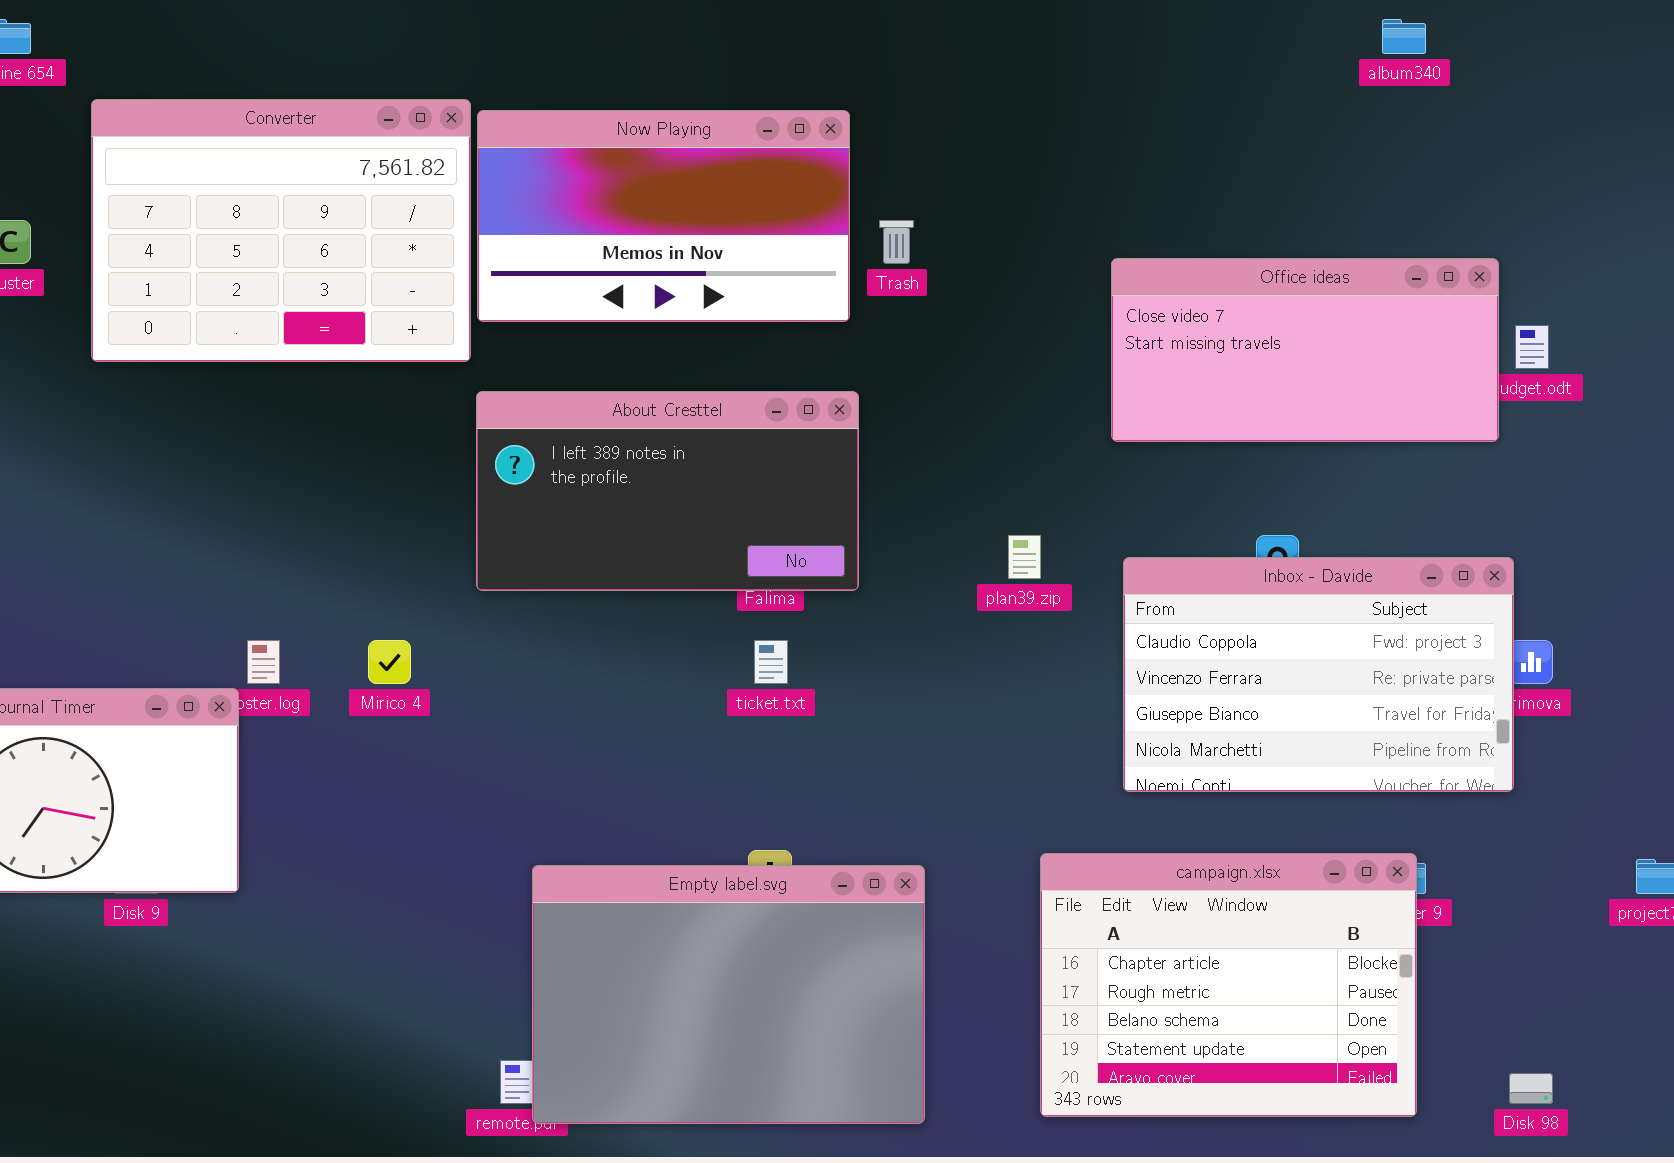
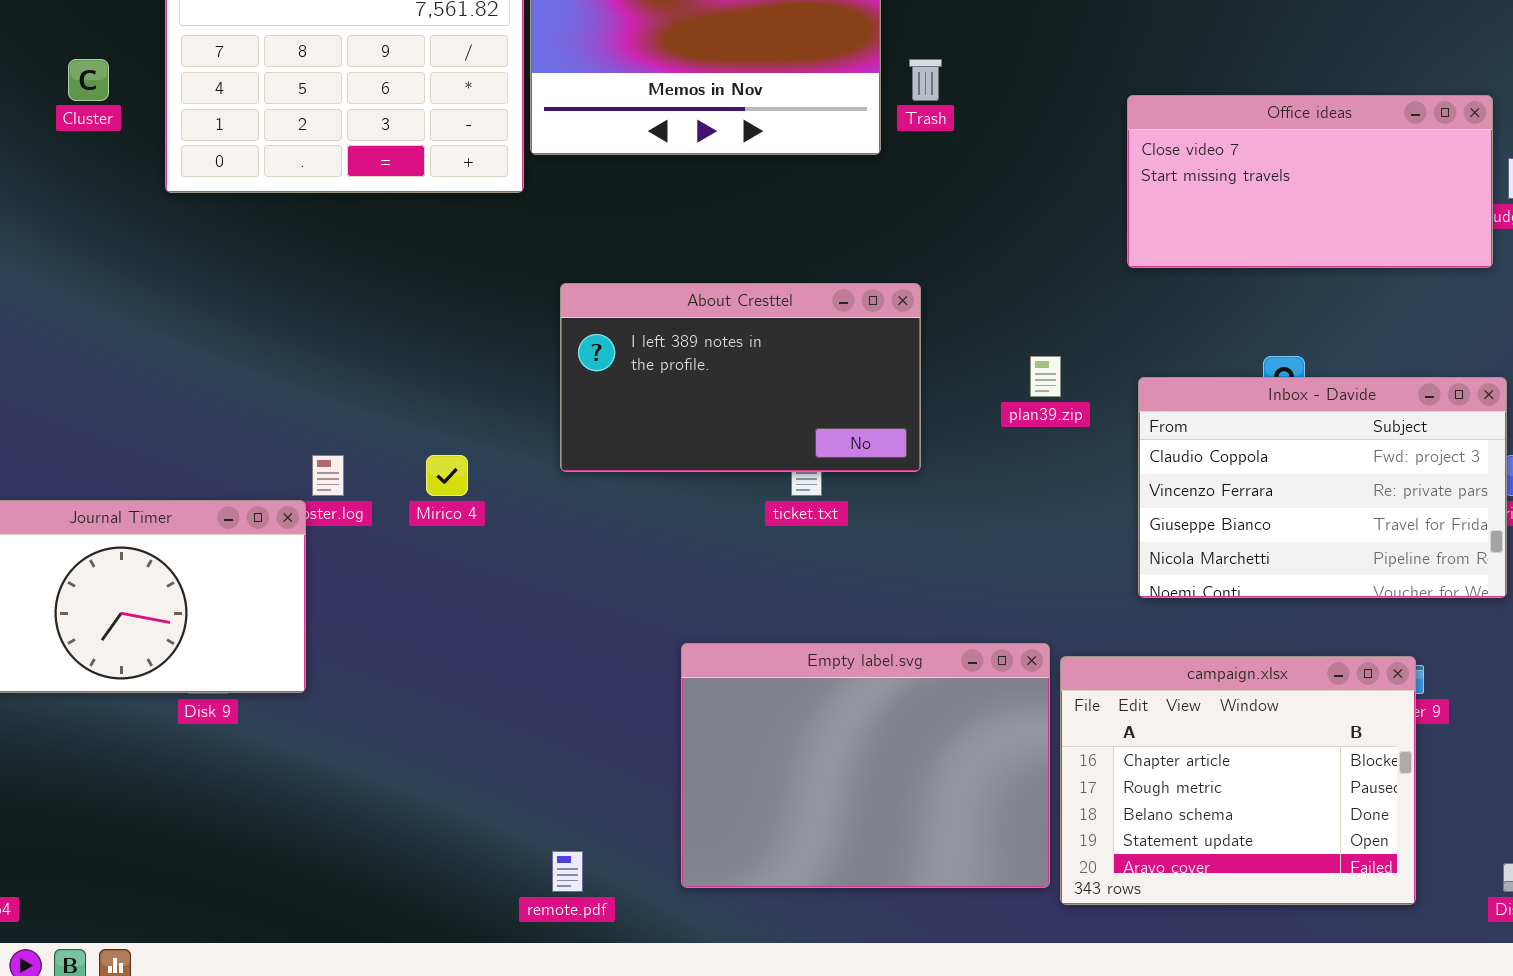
About Cresttel: [476,391,859,591] -> [560,283,921,472], moved
Empty label.svg: [532,865,925,1124] -> [681,643,1050,888], moved

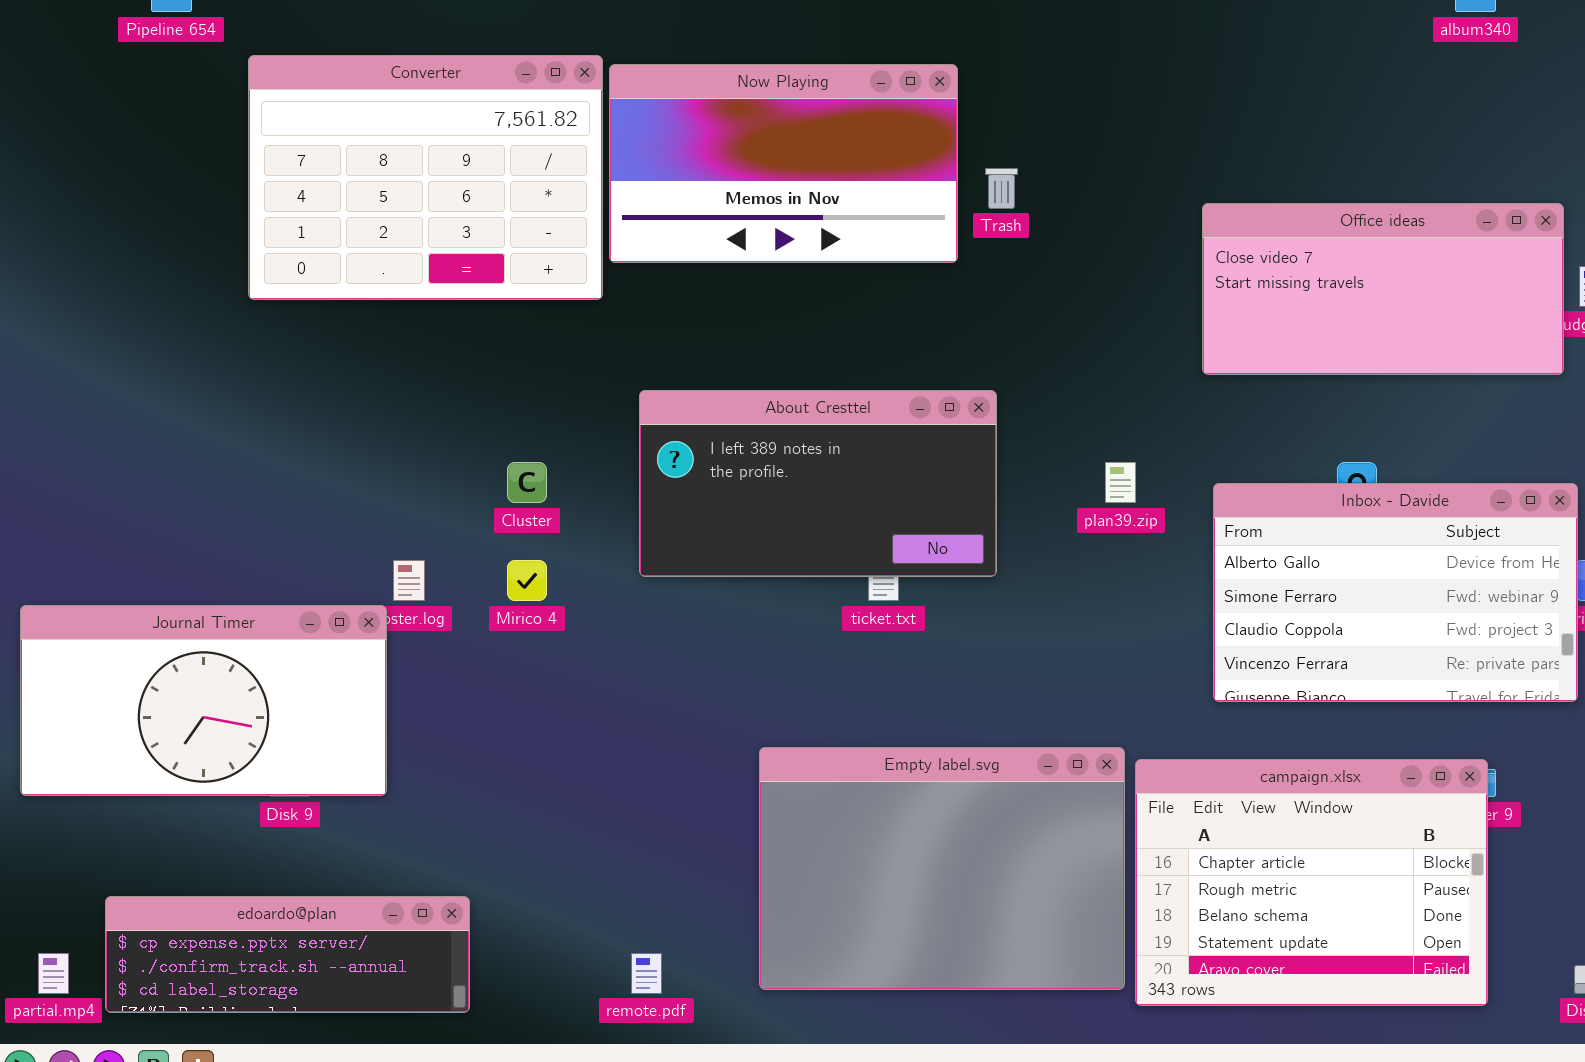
Cluster: [68,59,109,101] -> [507,462,547,503], moved
Inbox - Davide: [1138,377,1507,598] -> [1213,483,1578,702], scrolled up 2 rows
edoardo@plan: none -> [105,896,470,1013], opened

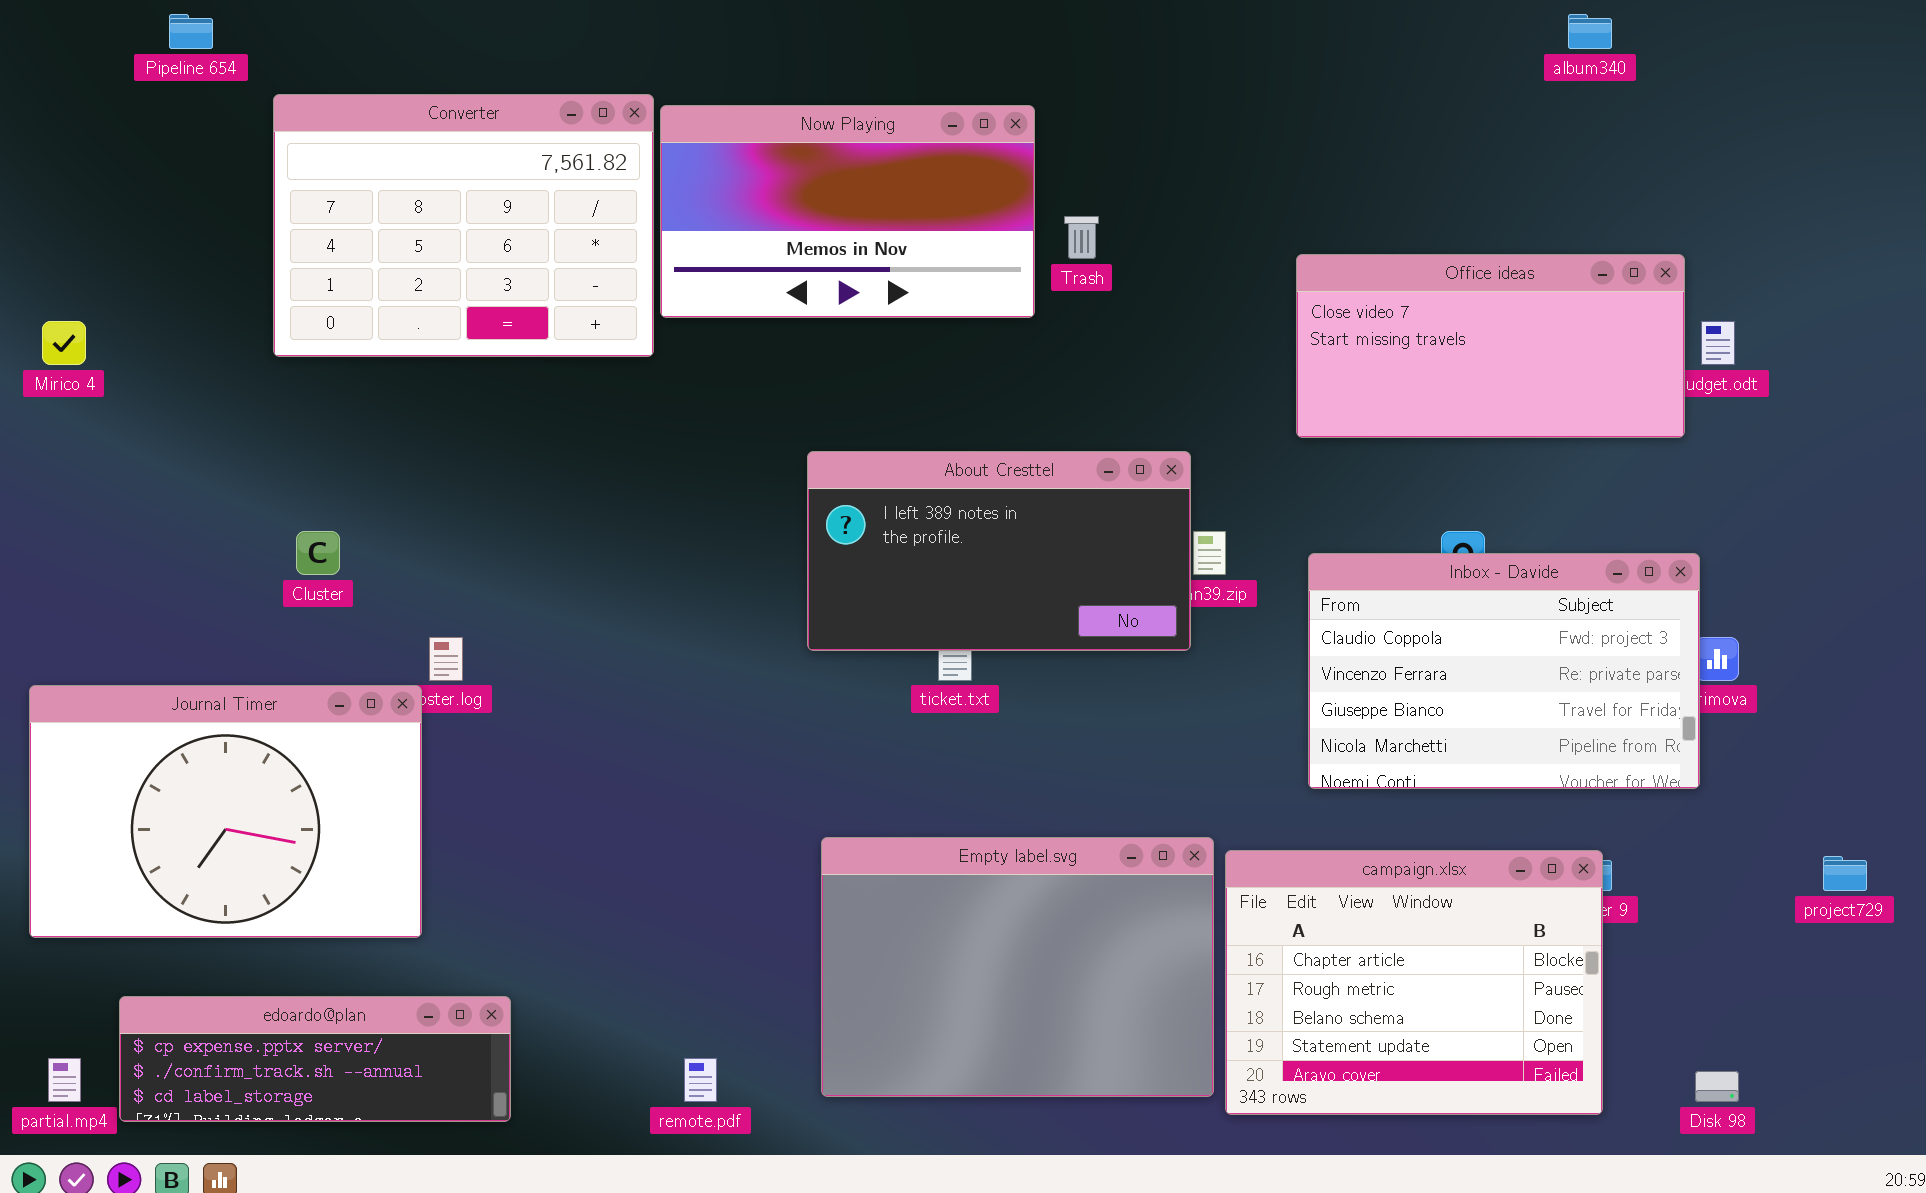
About Cresttel: [639,390,997,577] -> [807,451,1191,651], moved
Cluster: [507,462,547,503] -> [296,531,340,575], moved
Inbox - Davide: [1213,483,1578,702] -> [1308,553,1700,789], scrolled down 2 rows
Mirico 4: [507,560,547,601] -> [42,321,86,365], moved
Journal Timer: [20,605,387,796] -> [29,685,422,938], resized

